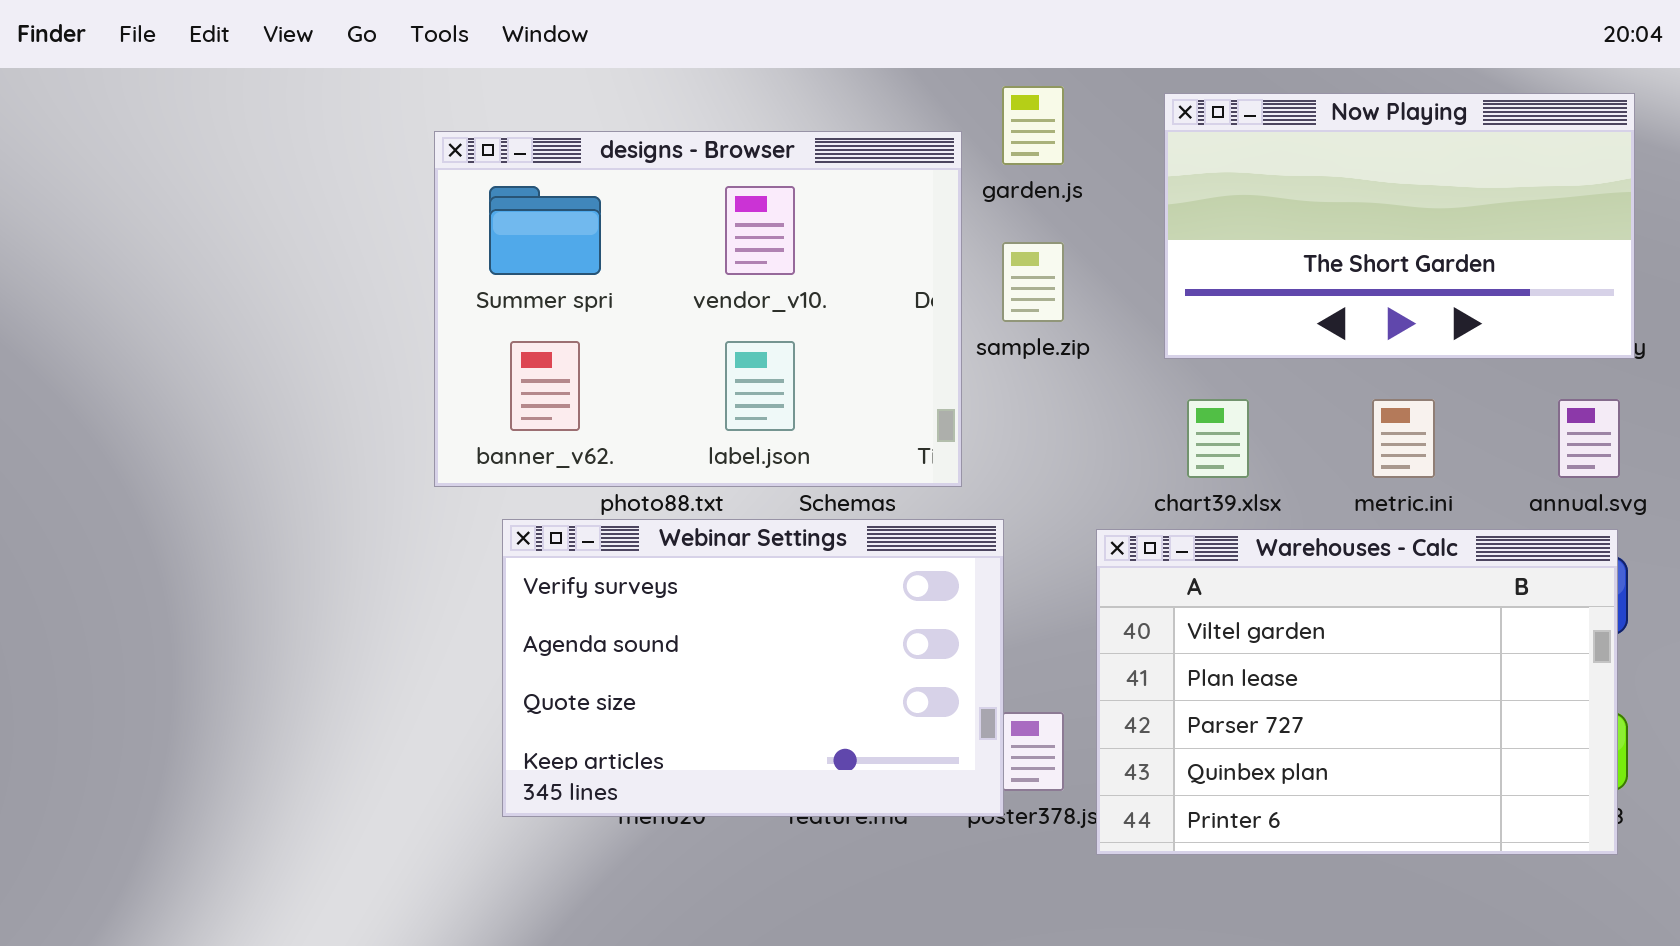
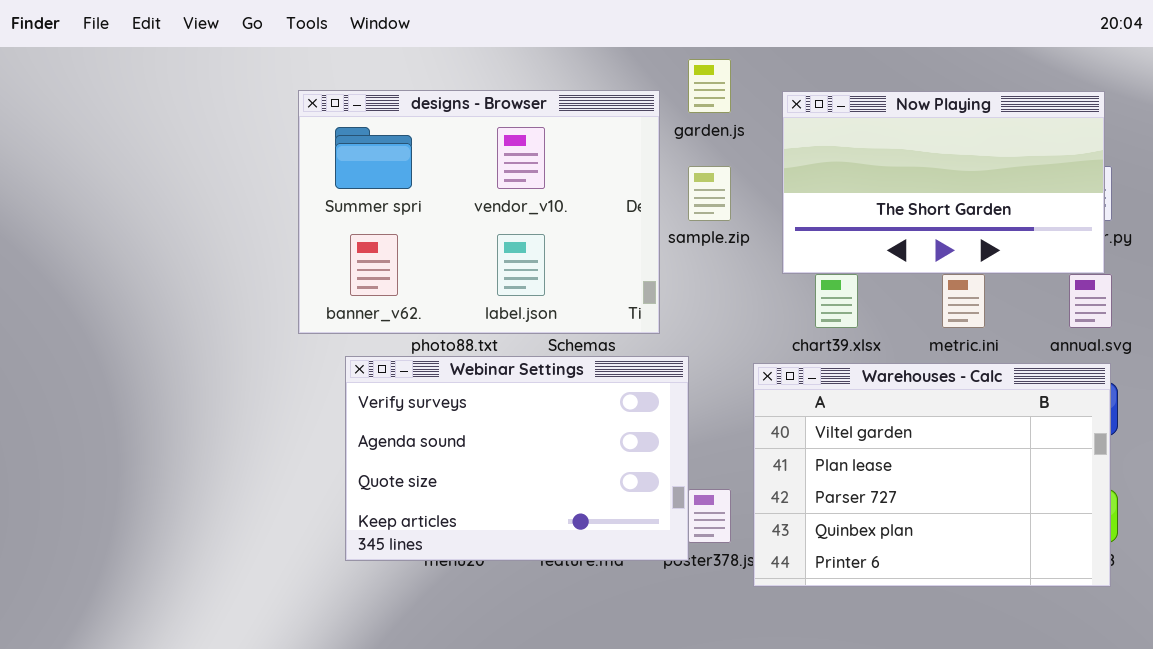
Now Playing: [1164,93,1635,359] -> [782,91,1105,274], moved

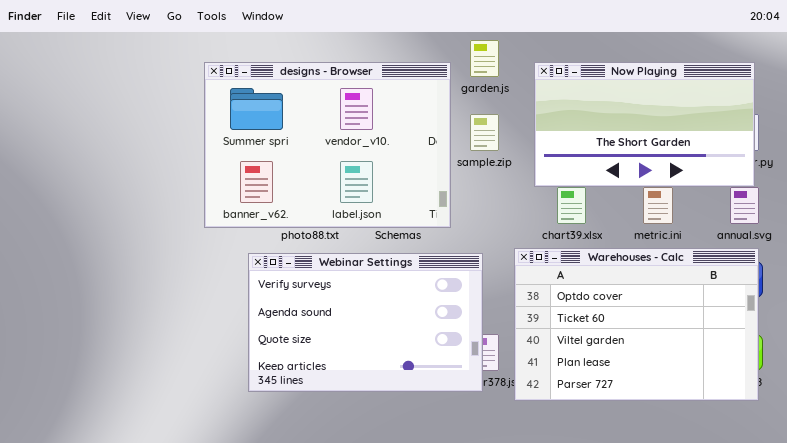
Webinar Settings: [345,356,689,561] -> [248,253,483,392], moved
Warehouses - Calc: [753,363,1111,587] -> [514,248,759,401], scrolled up 2 rows

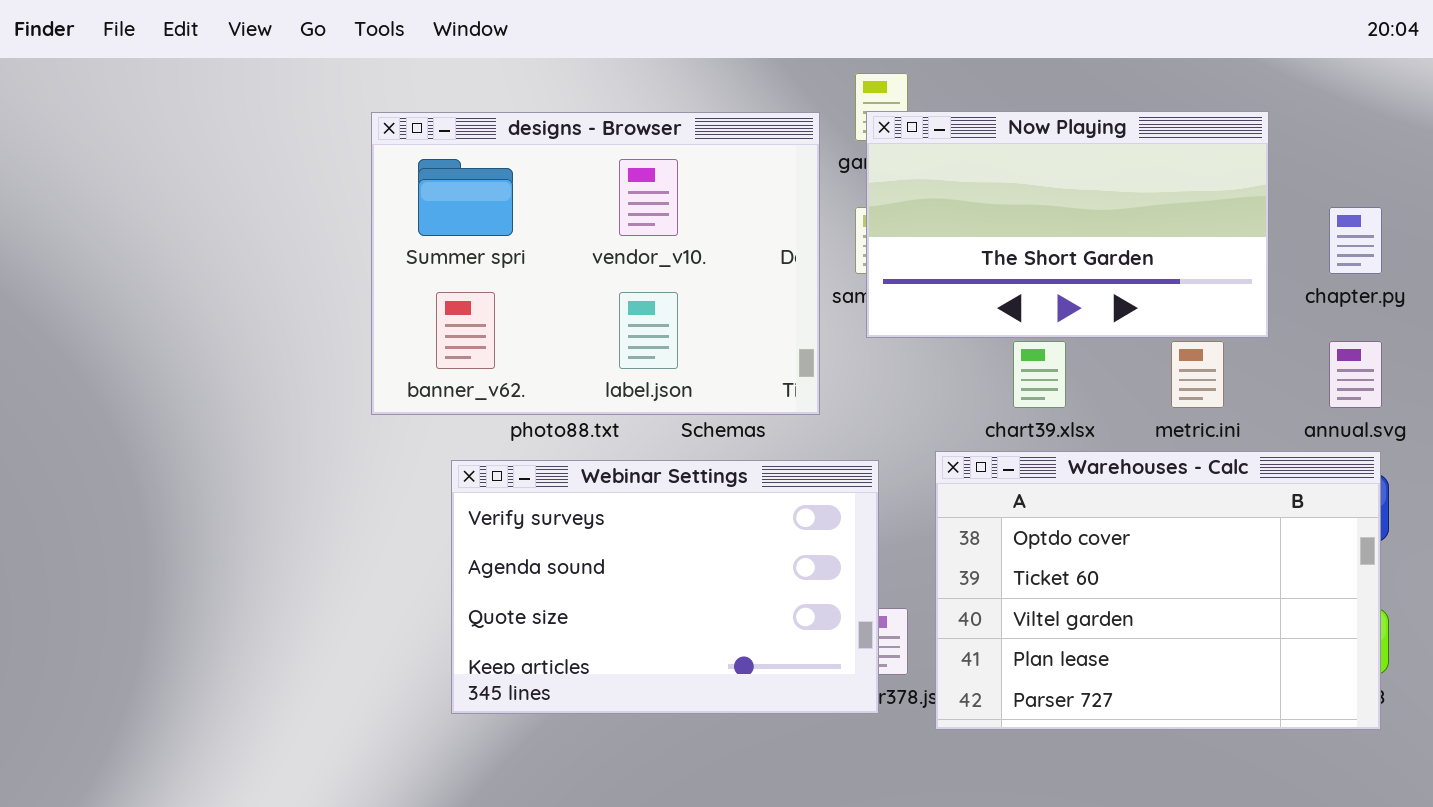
Now Playing: [534,62,755,187] -> [866,111,1269,338], moved

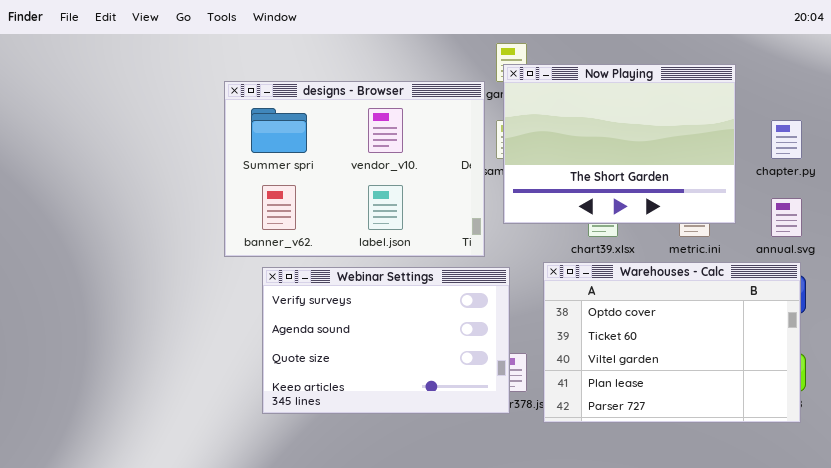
Now Playing: [866,111,1269,338] -> [503,64,736,224], resized
designs - Browser: [371,112,820,415] -> [224,81,485,257], moved

